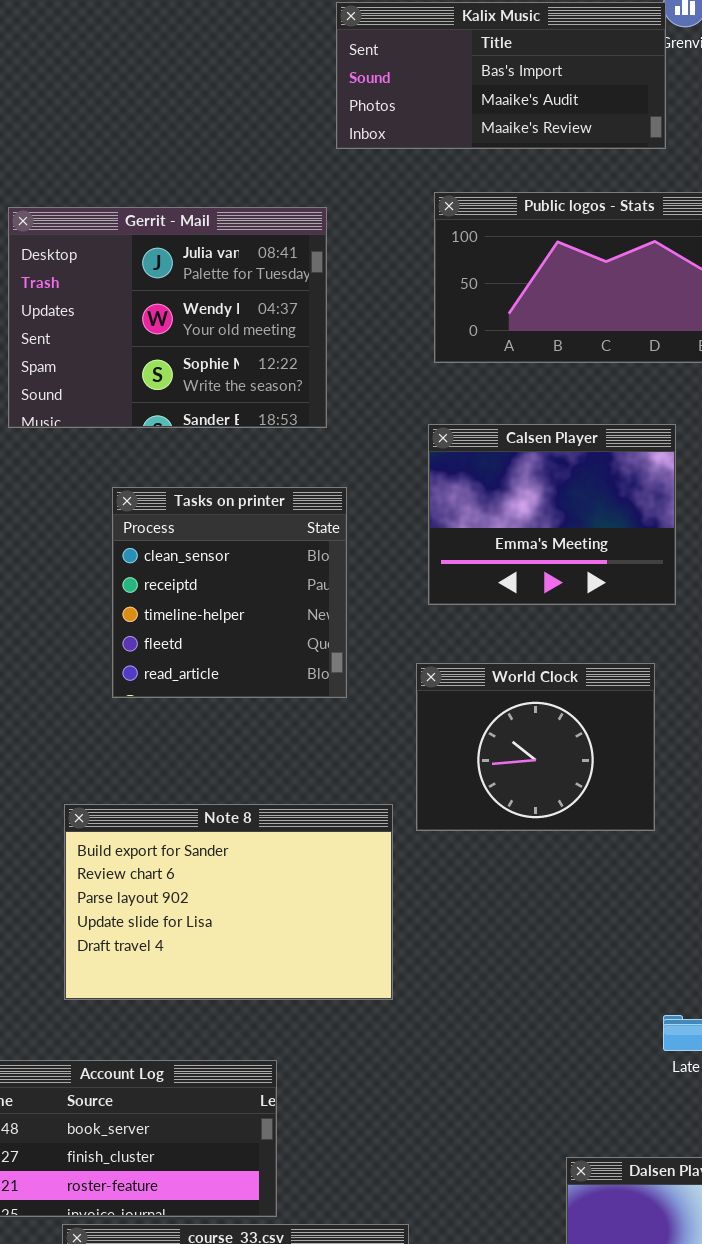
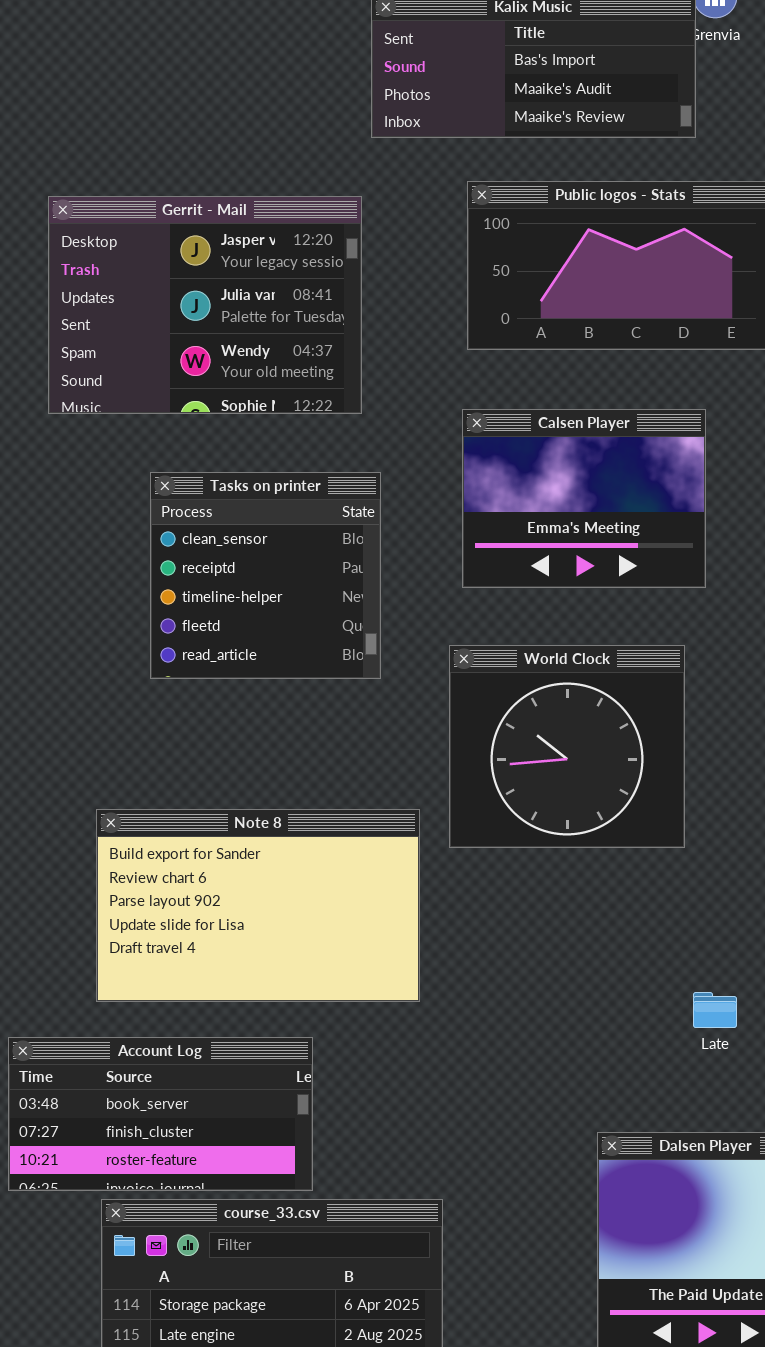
Gerrit - Mail: [8,207,327,428] -> [48,196,362,414], scrolled up 1 row
World Clock: [416,663,655,831] -> [449,645,685,848], resized
Note 8: [64,804,393,1000] -> [96,809,420,1002], moved

